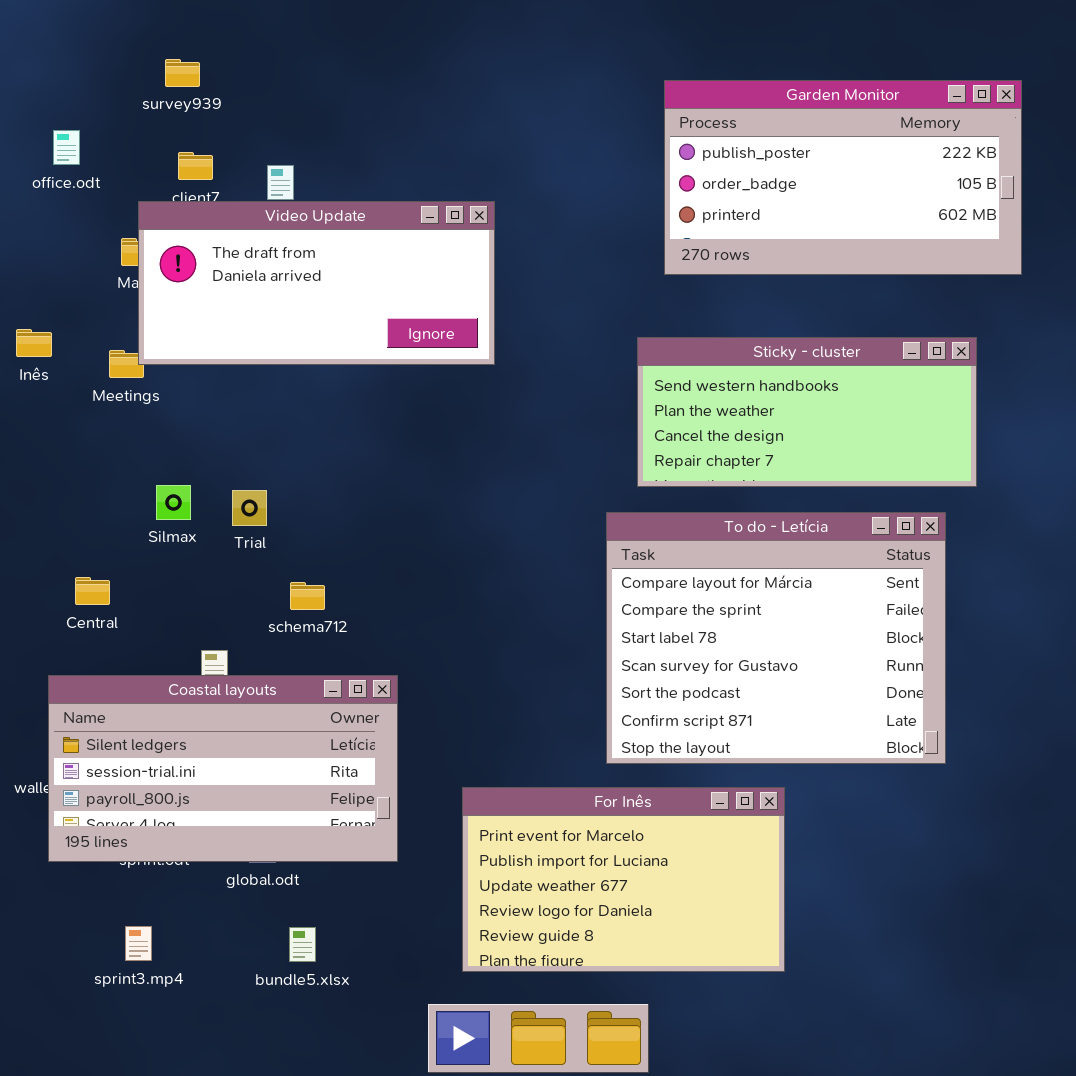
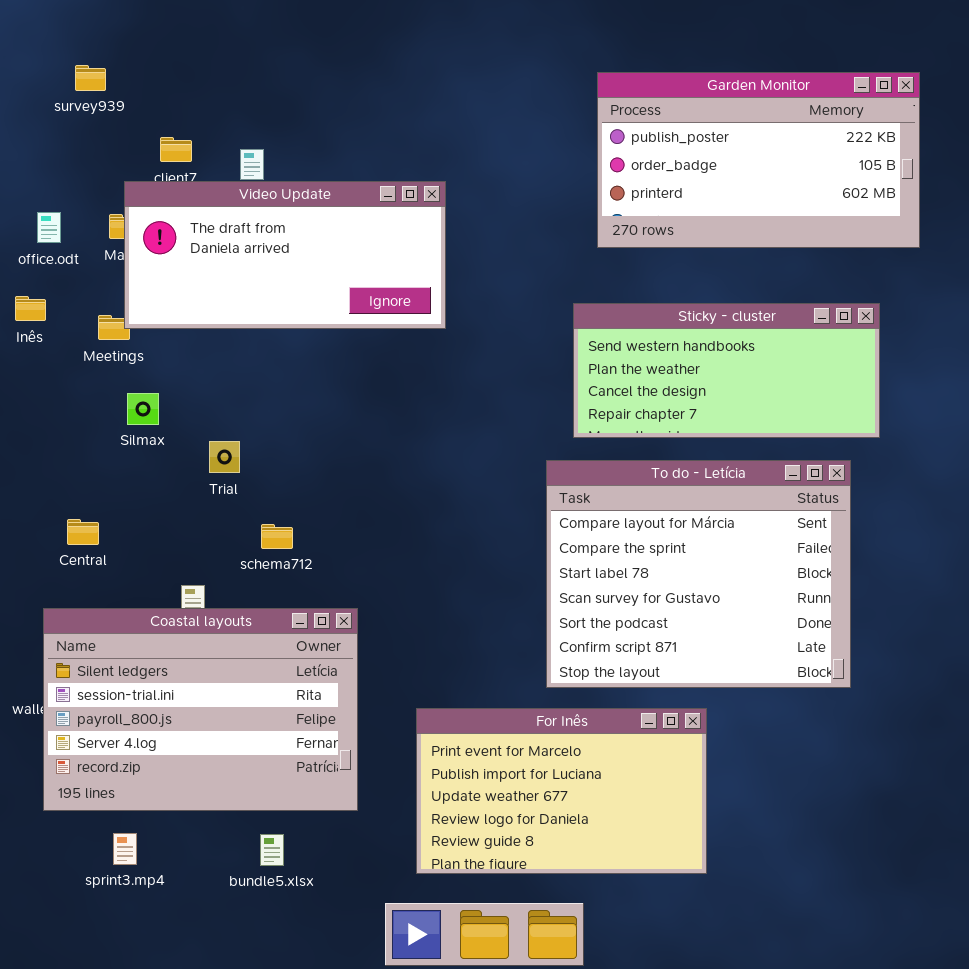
survey939: [165,59,200,87] -> [75,65,106,91], moved
office.odt: [53,130,80,165] -> [37,212,61,243], moved
Silmax: [156,485,191,520] -> [127,393,159,425], moved
Coastal layouts: [48,675,398,862] -> [43,608,358,811], resized

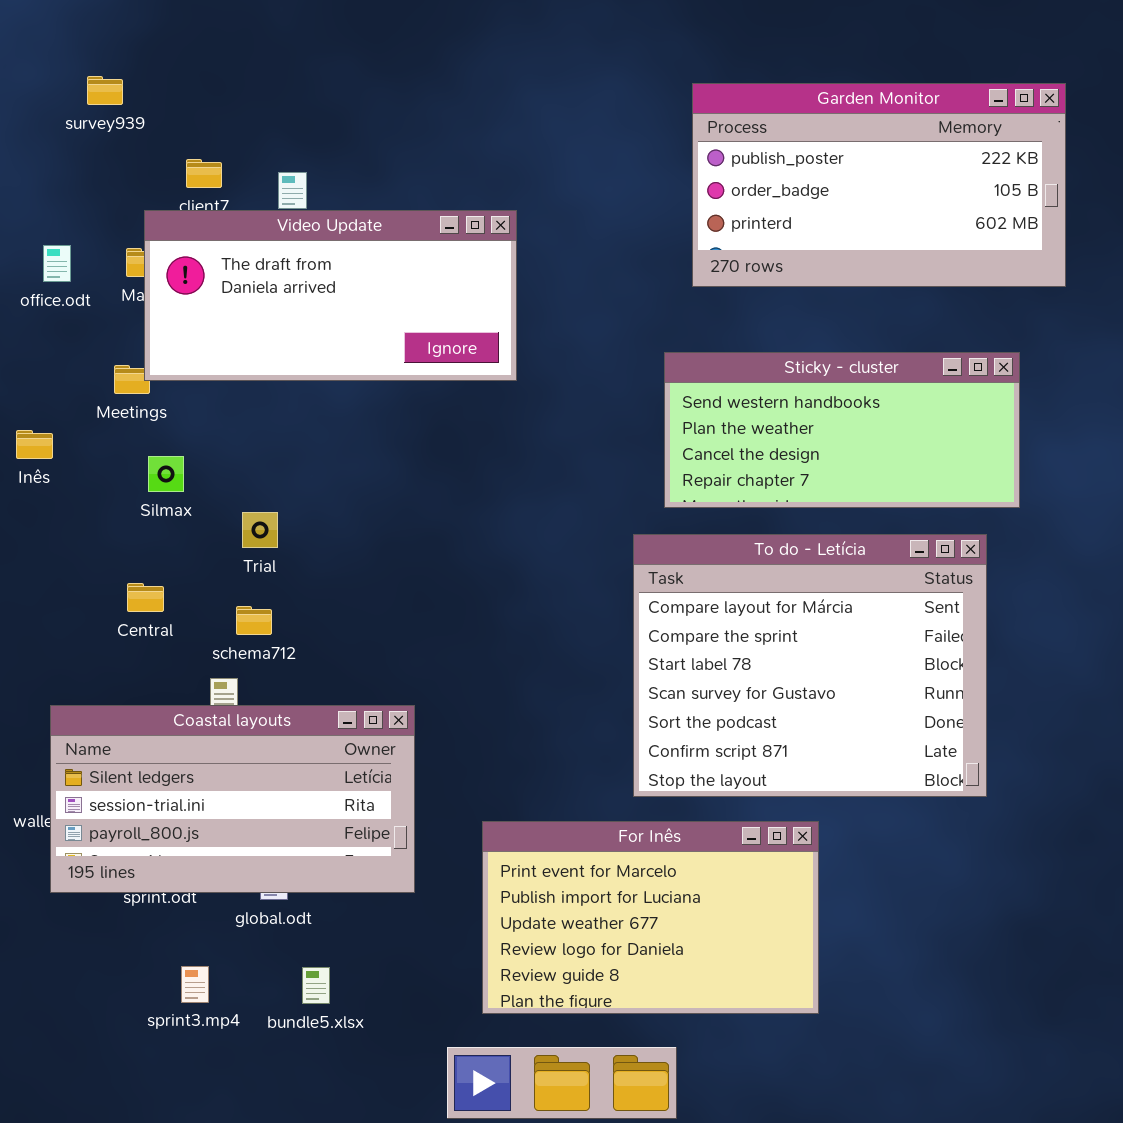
Inês: [15,296,46,321] -> [16,430,53,459], moved
Central: [67,519,99,545] -> [127,583,164,612], moved
schema712: [261,524,293,549] -> [236,606,272,635], moved
Coastal layouts: [43,608,358,811] -> [50,705,415,893], resized
sprint3.mp4: [113,833,137,865] -> [181,966,209,1003], moved

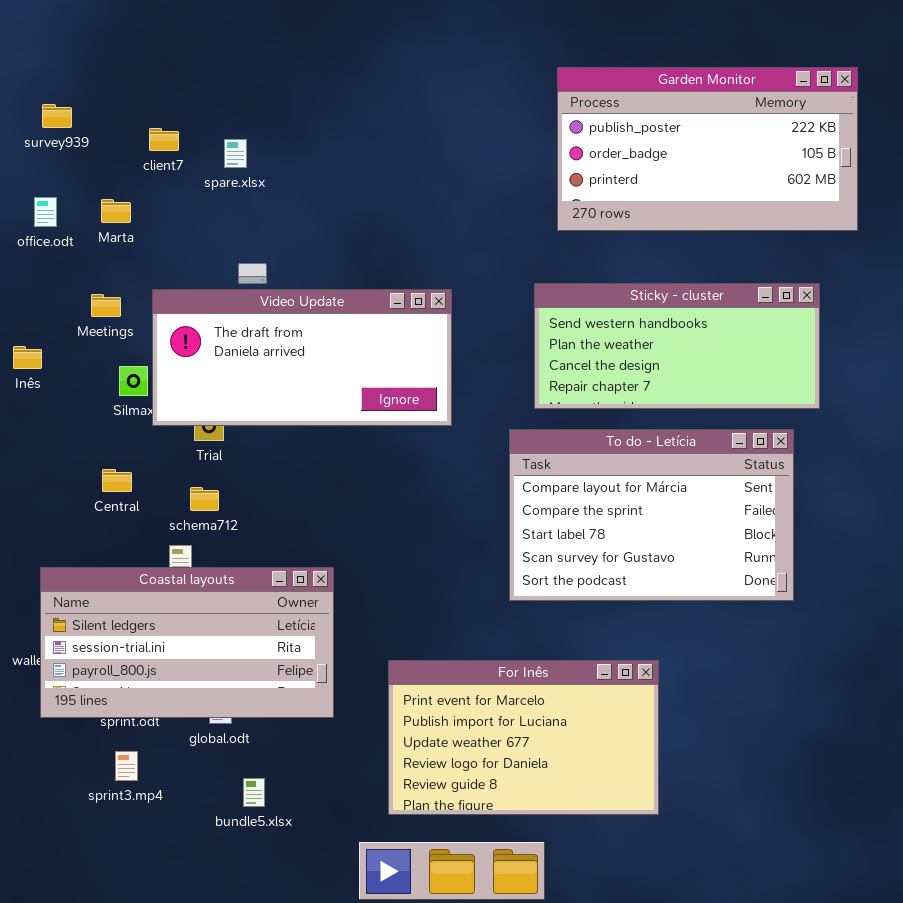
survey939: [87,76,123,105] -> [42,104,72,128], moved
Video Update: [144,210,517,381] -> [152,289,452,426], moved
To do - Letícia: [633,534,987,797] -> [509,429,794,601], resized
sprint3.mp4: [181,966,209,1003] -> [115,751,138,781], moved

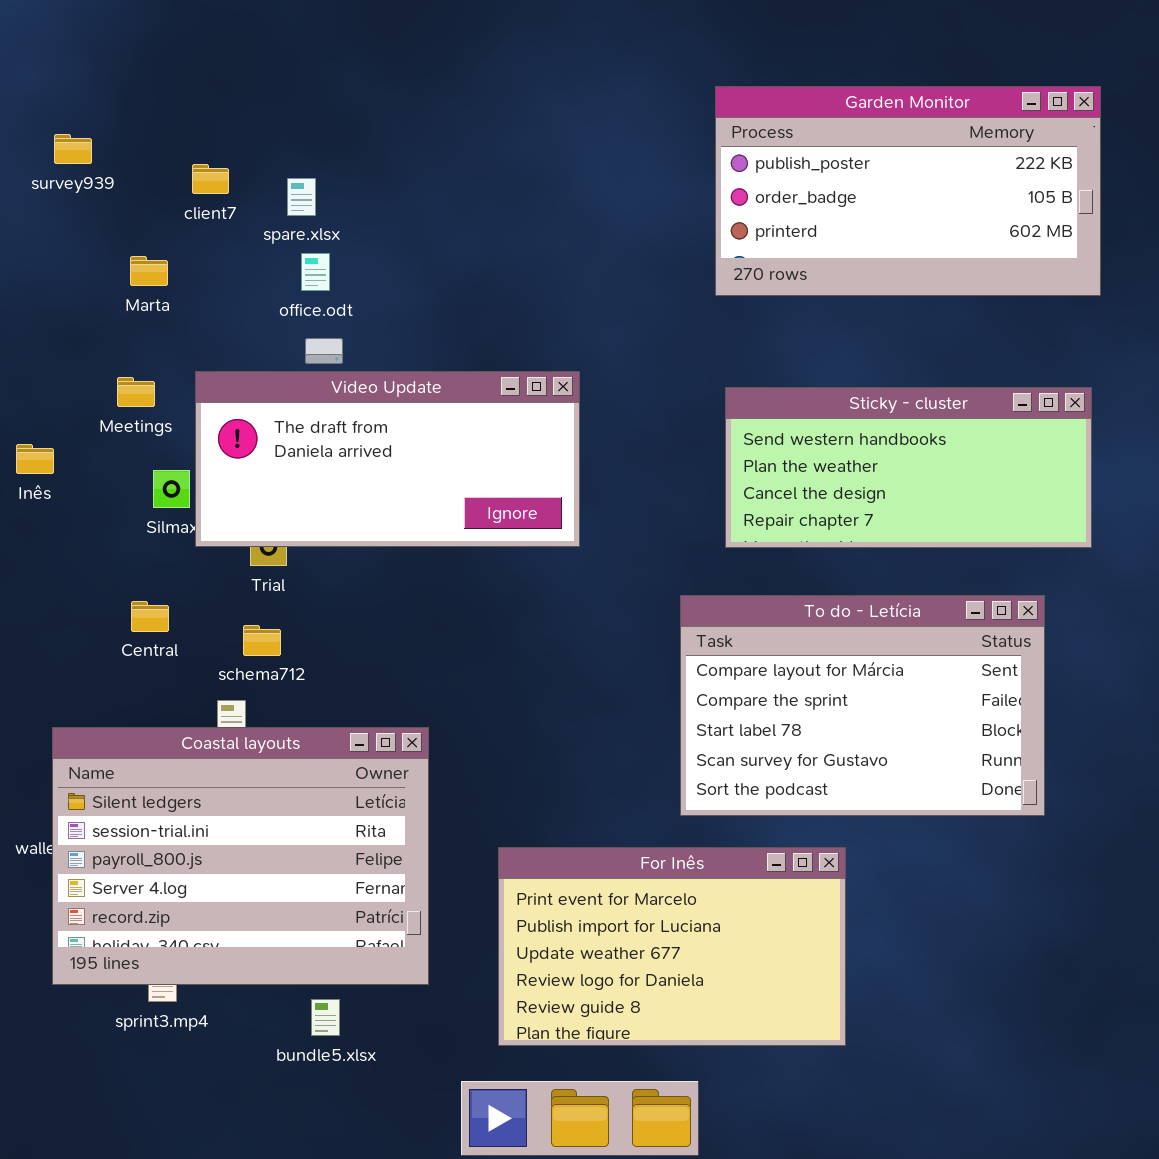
office.odt: [34,197,57,227] -> [301,253,330,291], moved
Sticky - cluster: [534,283,820,409] -> [725,387,1092,548], moved
To do - Letícia: [509,429,794,601] -> [680,595,1045,816], moved
Coastal layouts: [40,567,334,718] -> [52,727,429,985], resized

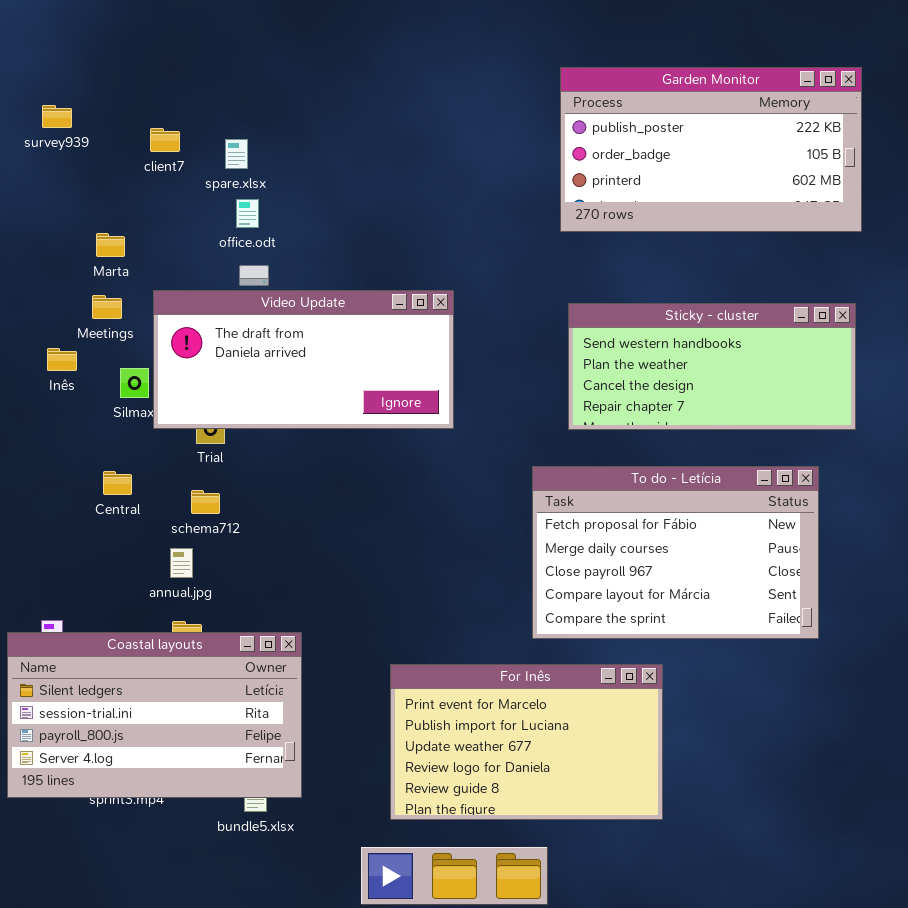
Marta: [130,256,168,286] -> [96,233,125,257], moved
Inês: [16,444,54,474] -> [47,348,77,371], moved
To do - Letícia: [680,595,1045,816] -> [532,466,819,639], scrolled up 3 rows
Coastal layouts: [52,727,429,985] -> [7,632,302,798], moved, resized

